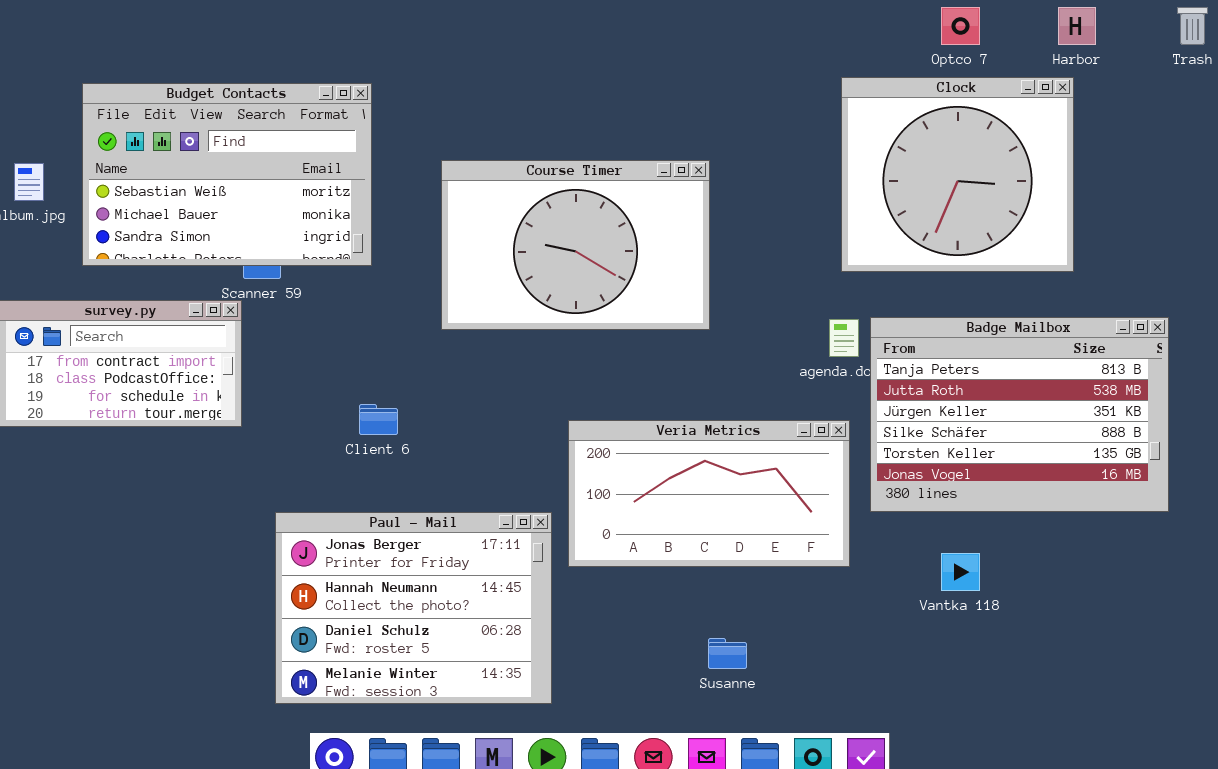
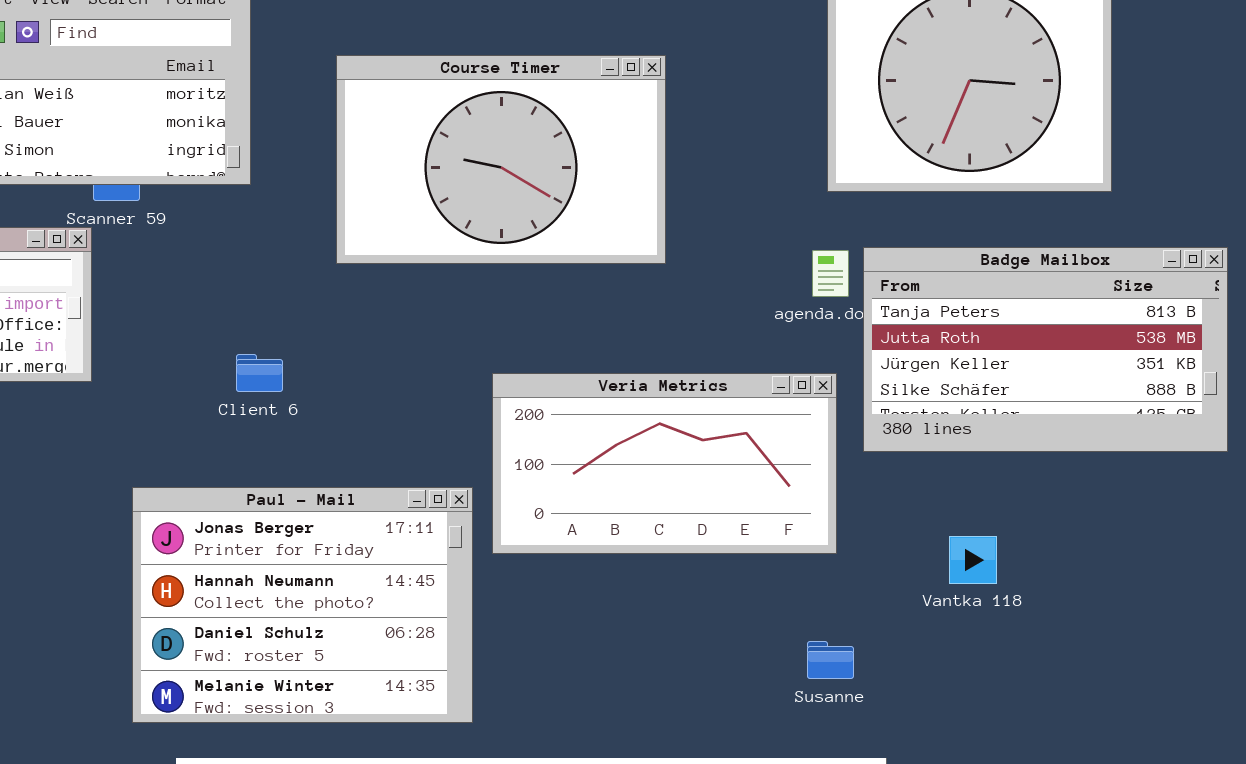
Badge Mailbox: [870,317,1169,512] -> [863,247,1228,452], resized
Susanne: [708,638,747,669] -> [807,641,854,679], moved

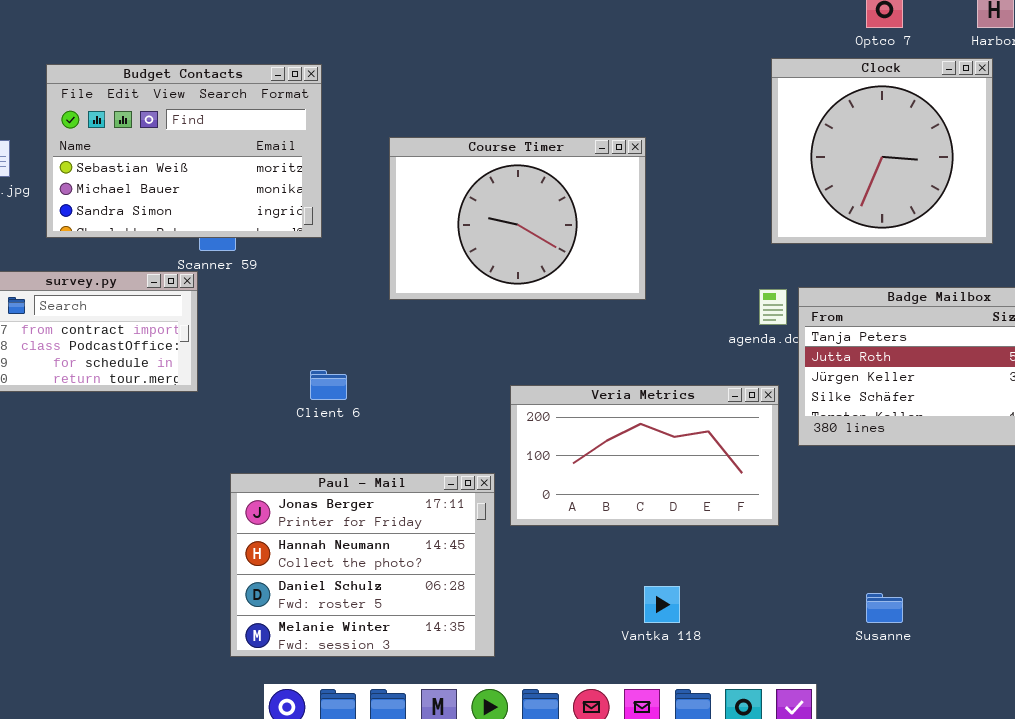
Vantka 118: [949,536,997,584] -> [644,586,680,623], moved
Susanne: [807,641,854,679] -> [866,593,903,623], moved

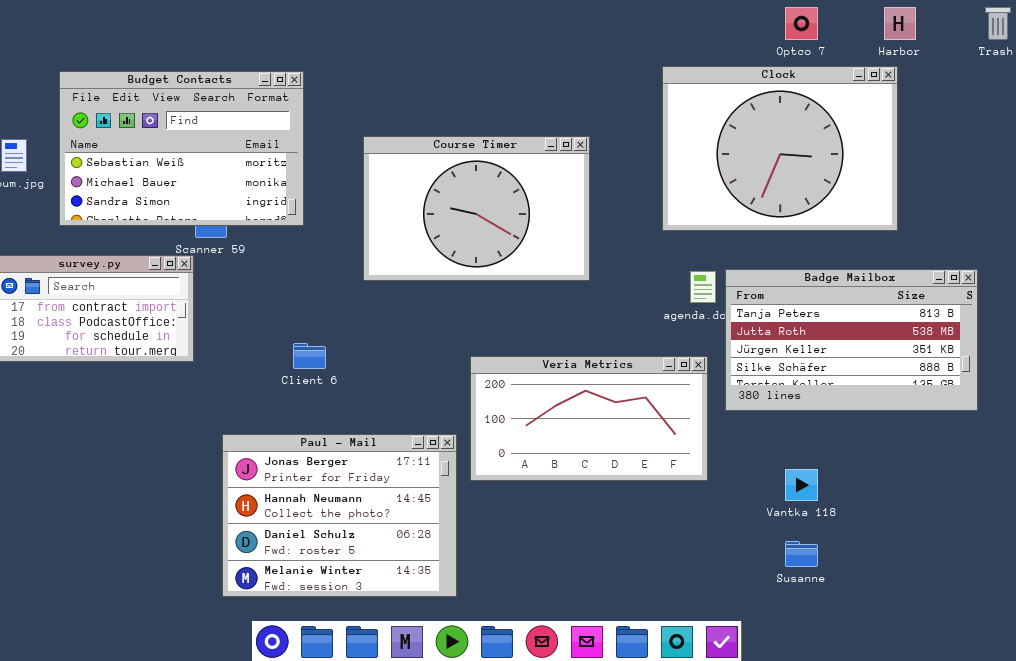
Clock: [771,58,993,244] -> [662,66,898,231], resized
Vantka 118: [644,586,680,623] -> [785,469,818,501], moved

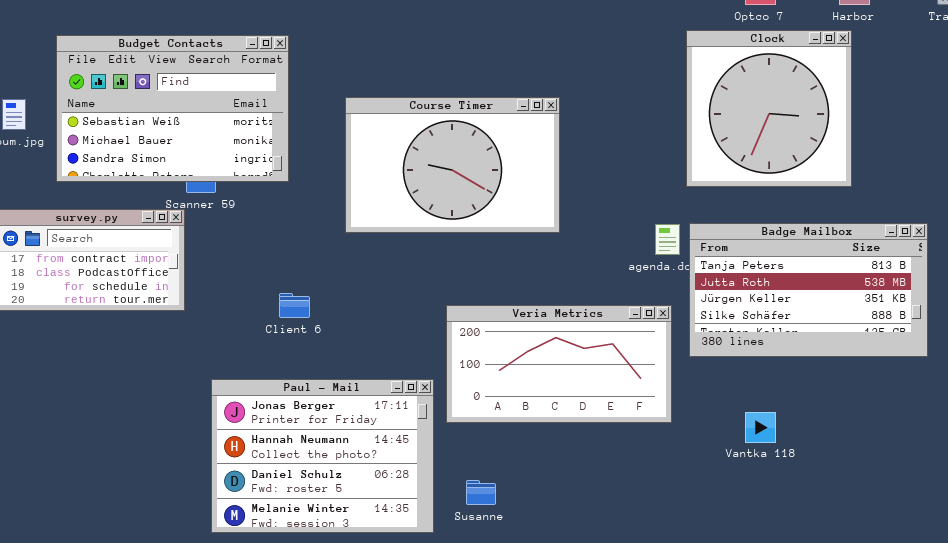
Clock: [662,66,898,231] -> [686,30,852,187], resized
Susanne: [785,541,818,567] -> [466,480,496,505], moved

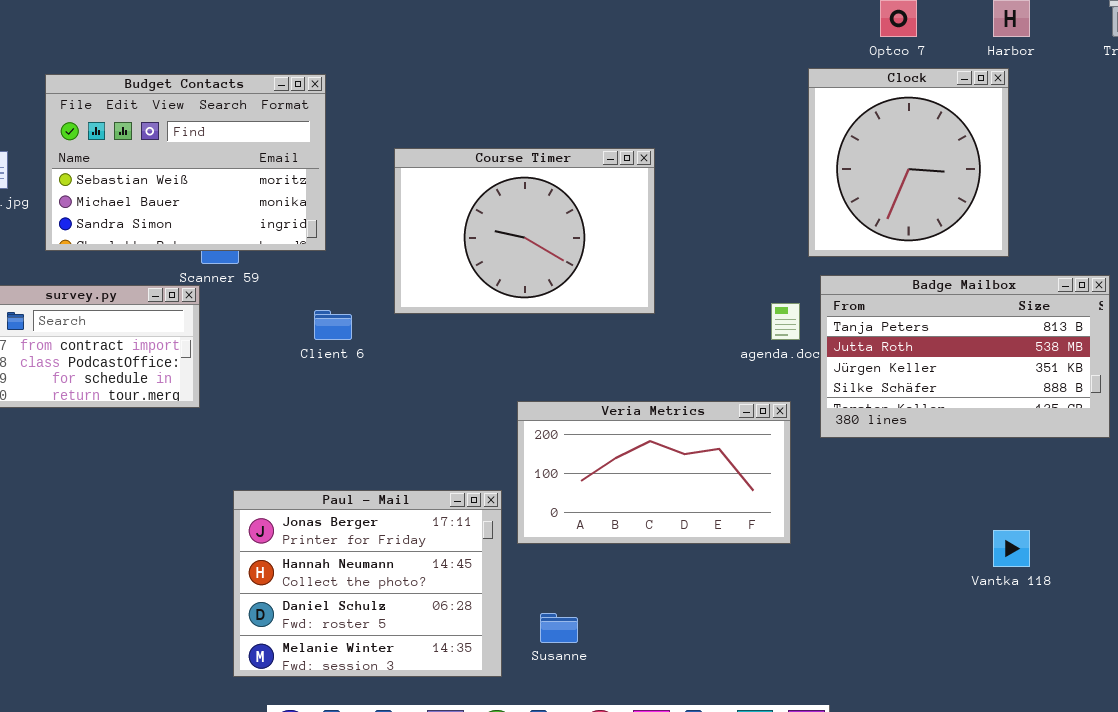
Badge Mailbox: [689,223,928,357] -> [820,275,1110,438], moved
Client 6: [279,293,310,318] -> [314,310,352,340], moved
Vantka 118: [745,412,776,443] -> [993,530,1030,567], moved

